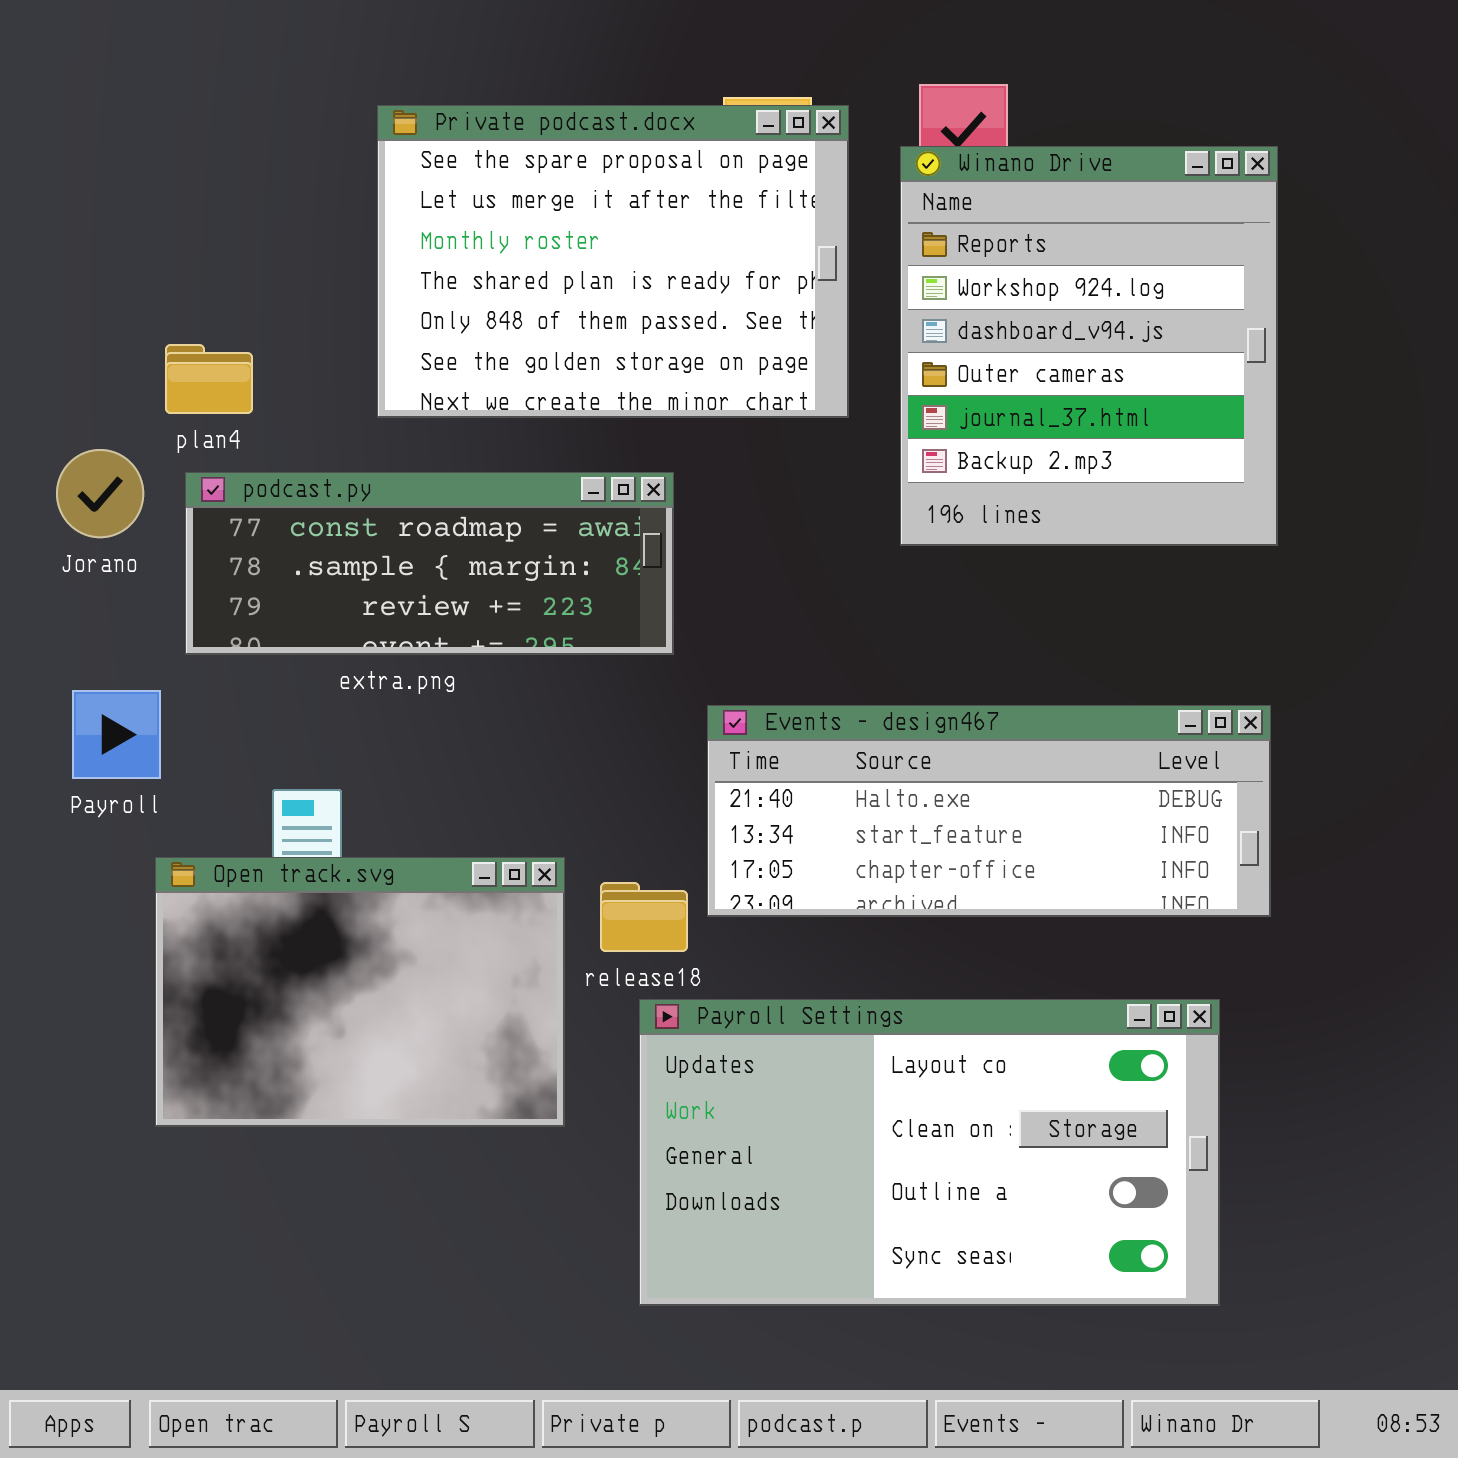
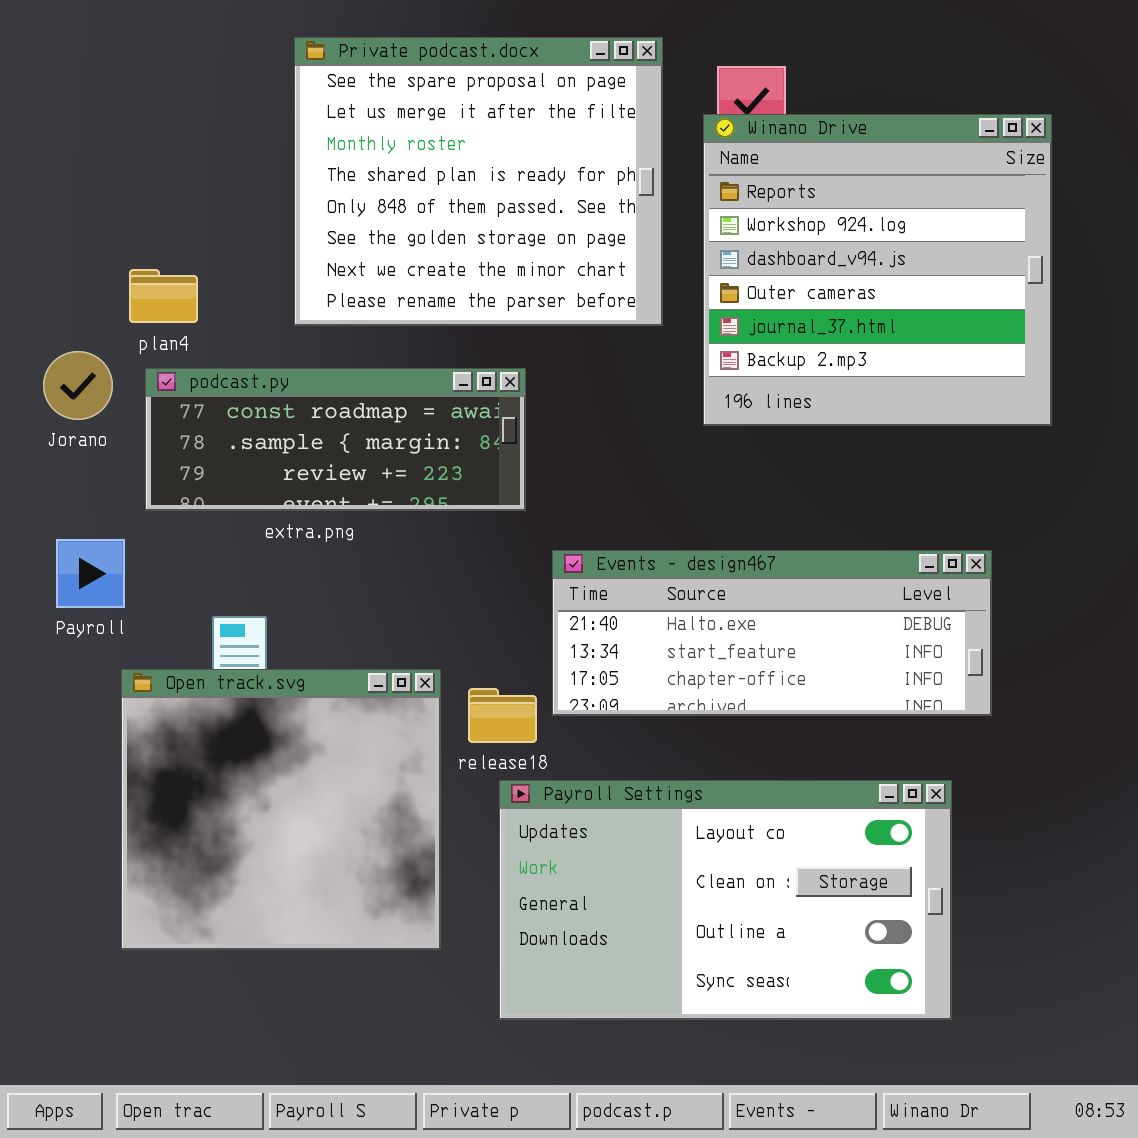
Private podcast.docx: [377,105,849,418] -> [294,37,663,326], resized
Winano Drive: [900,146,1278,546] -> [703,114,1052,426], resized
Open track.svg: [155,857,565,1127] -> [121,669,441,950], resized

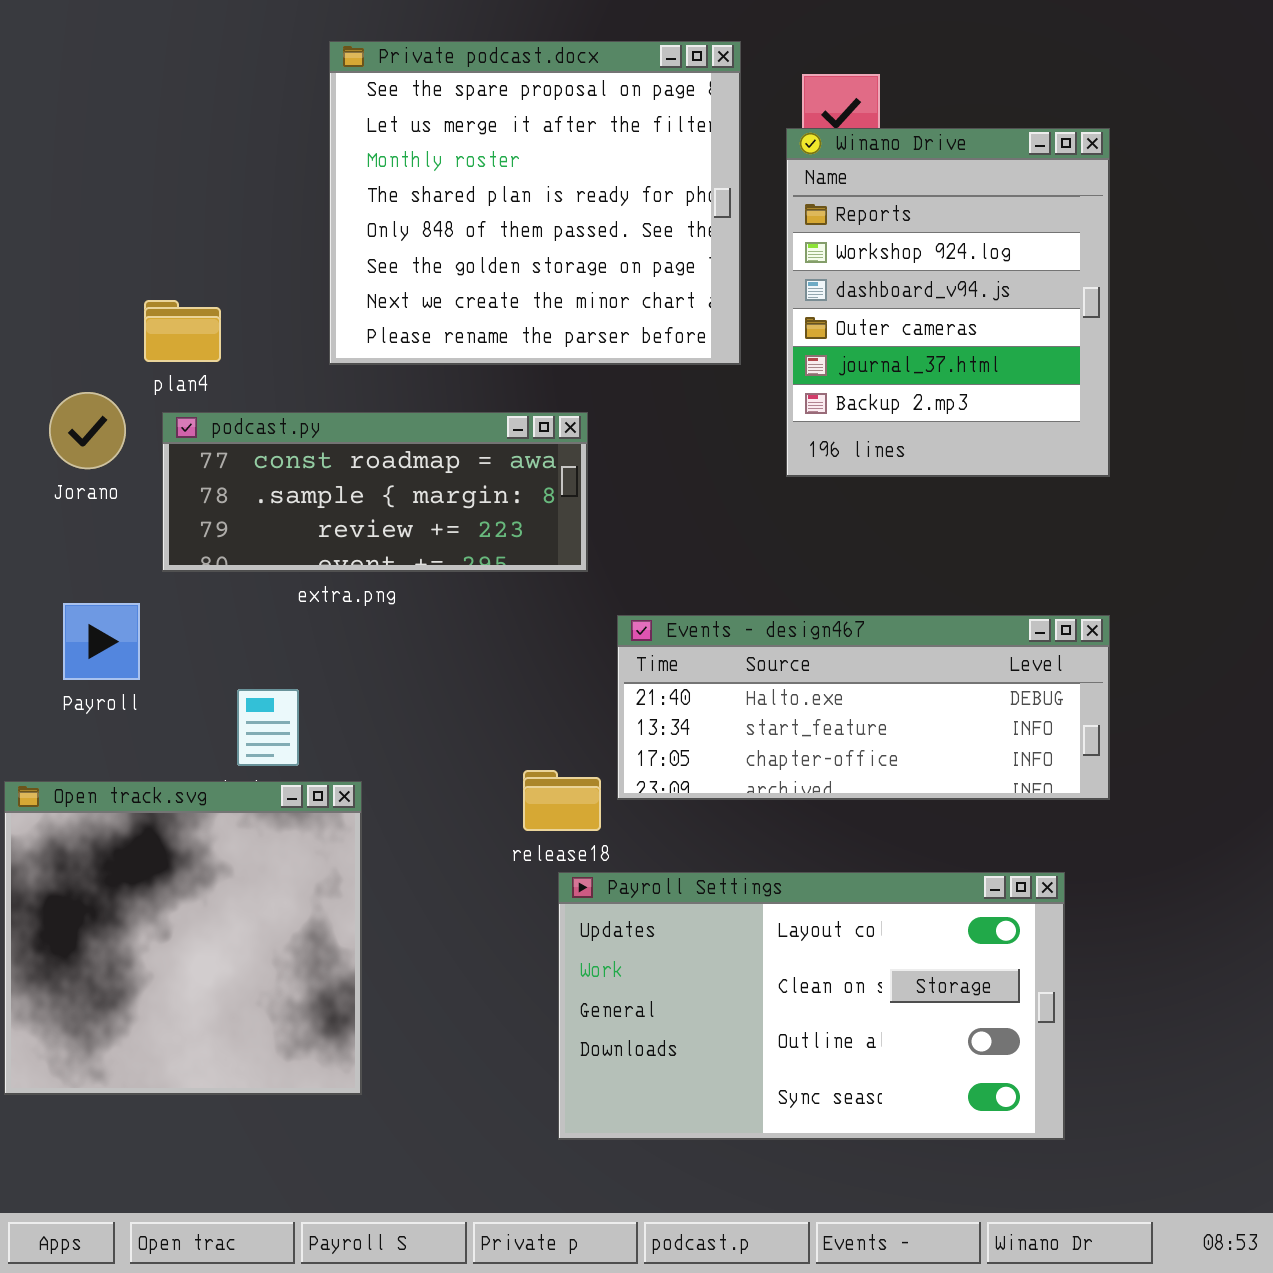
Winano Drive: [703,114,1052,426] -> [786,128,1110,477], resized
Open track.svg: [121,669,441,950] -> [4,781,362,1095], moved

